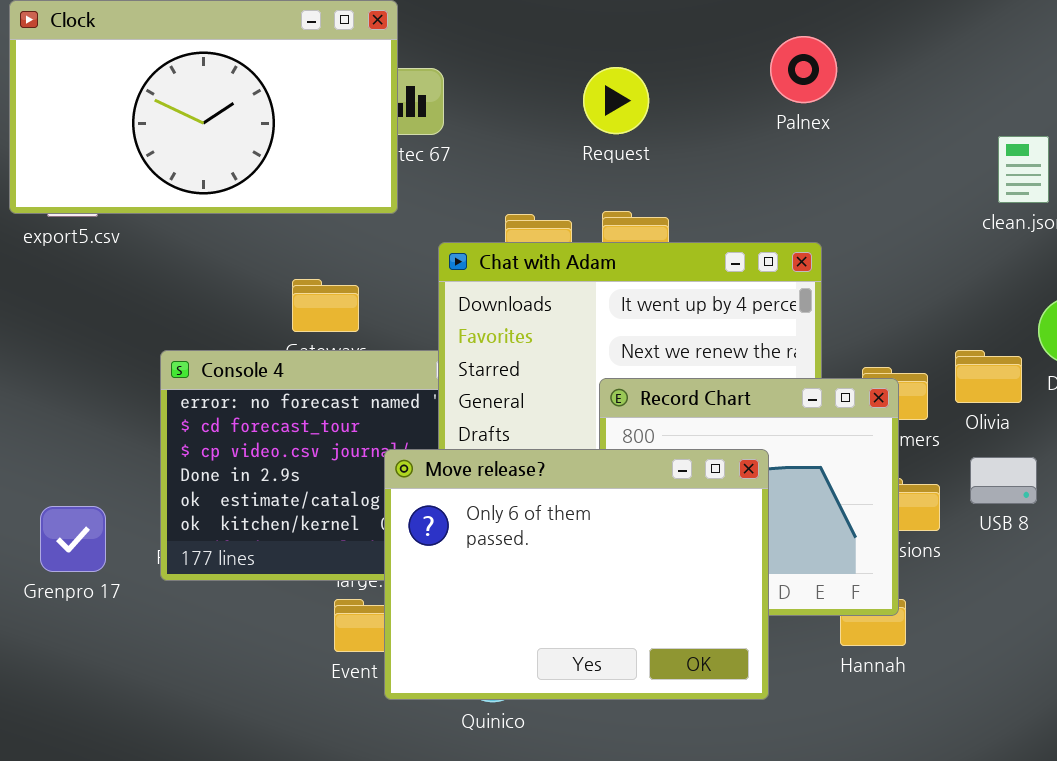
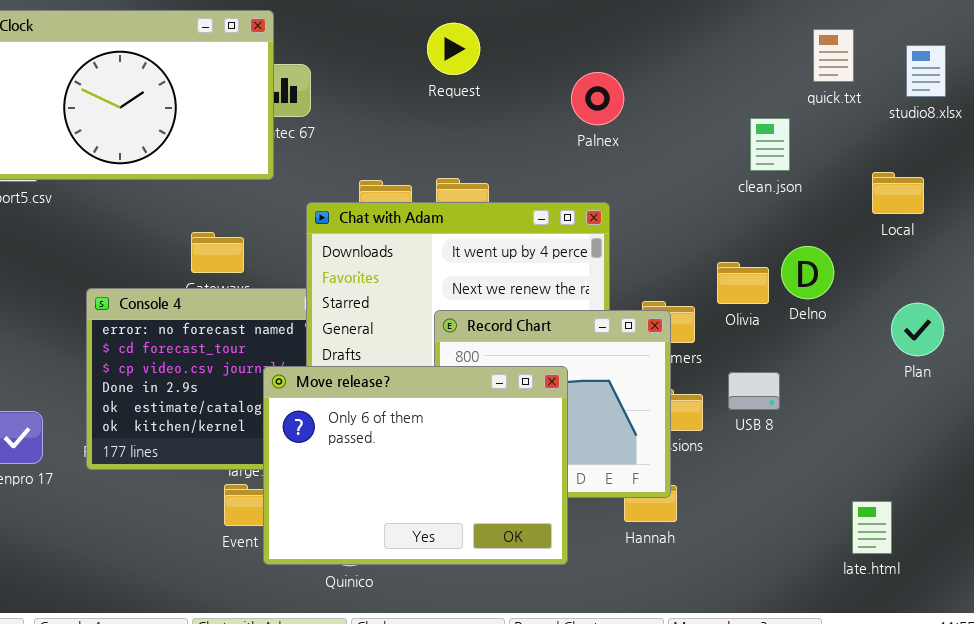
Palnex: [770,36,837,103] -> [571,72,624,125], moved
Request: [583,67,649,134] -> [427,23,480,75], moved
Olivia: [955,350,1022,403] -> [717,262,769,304], moved

